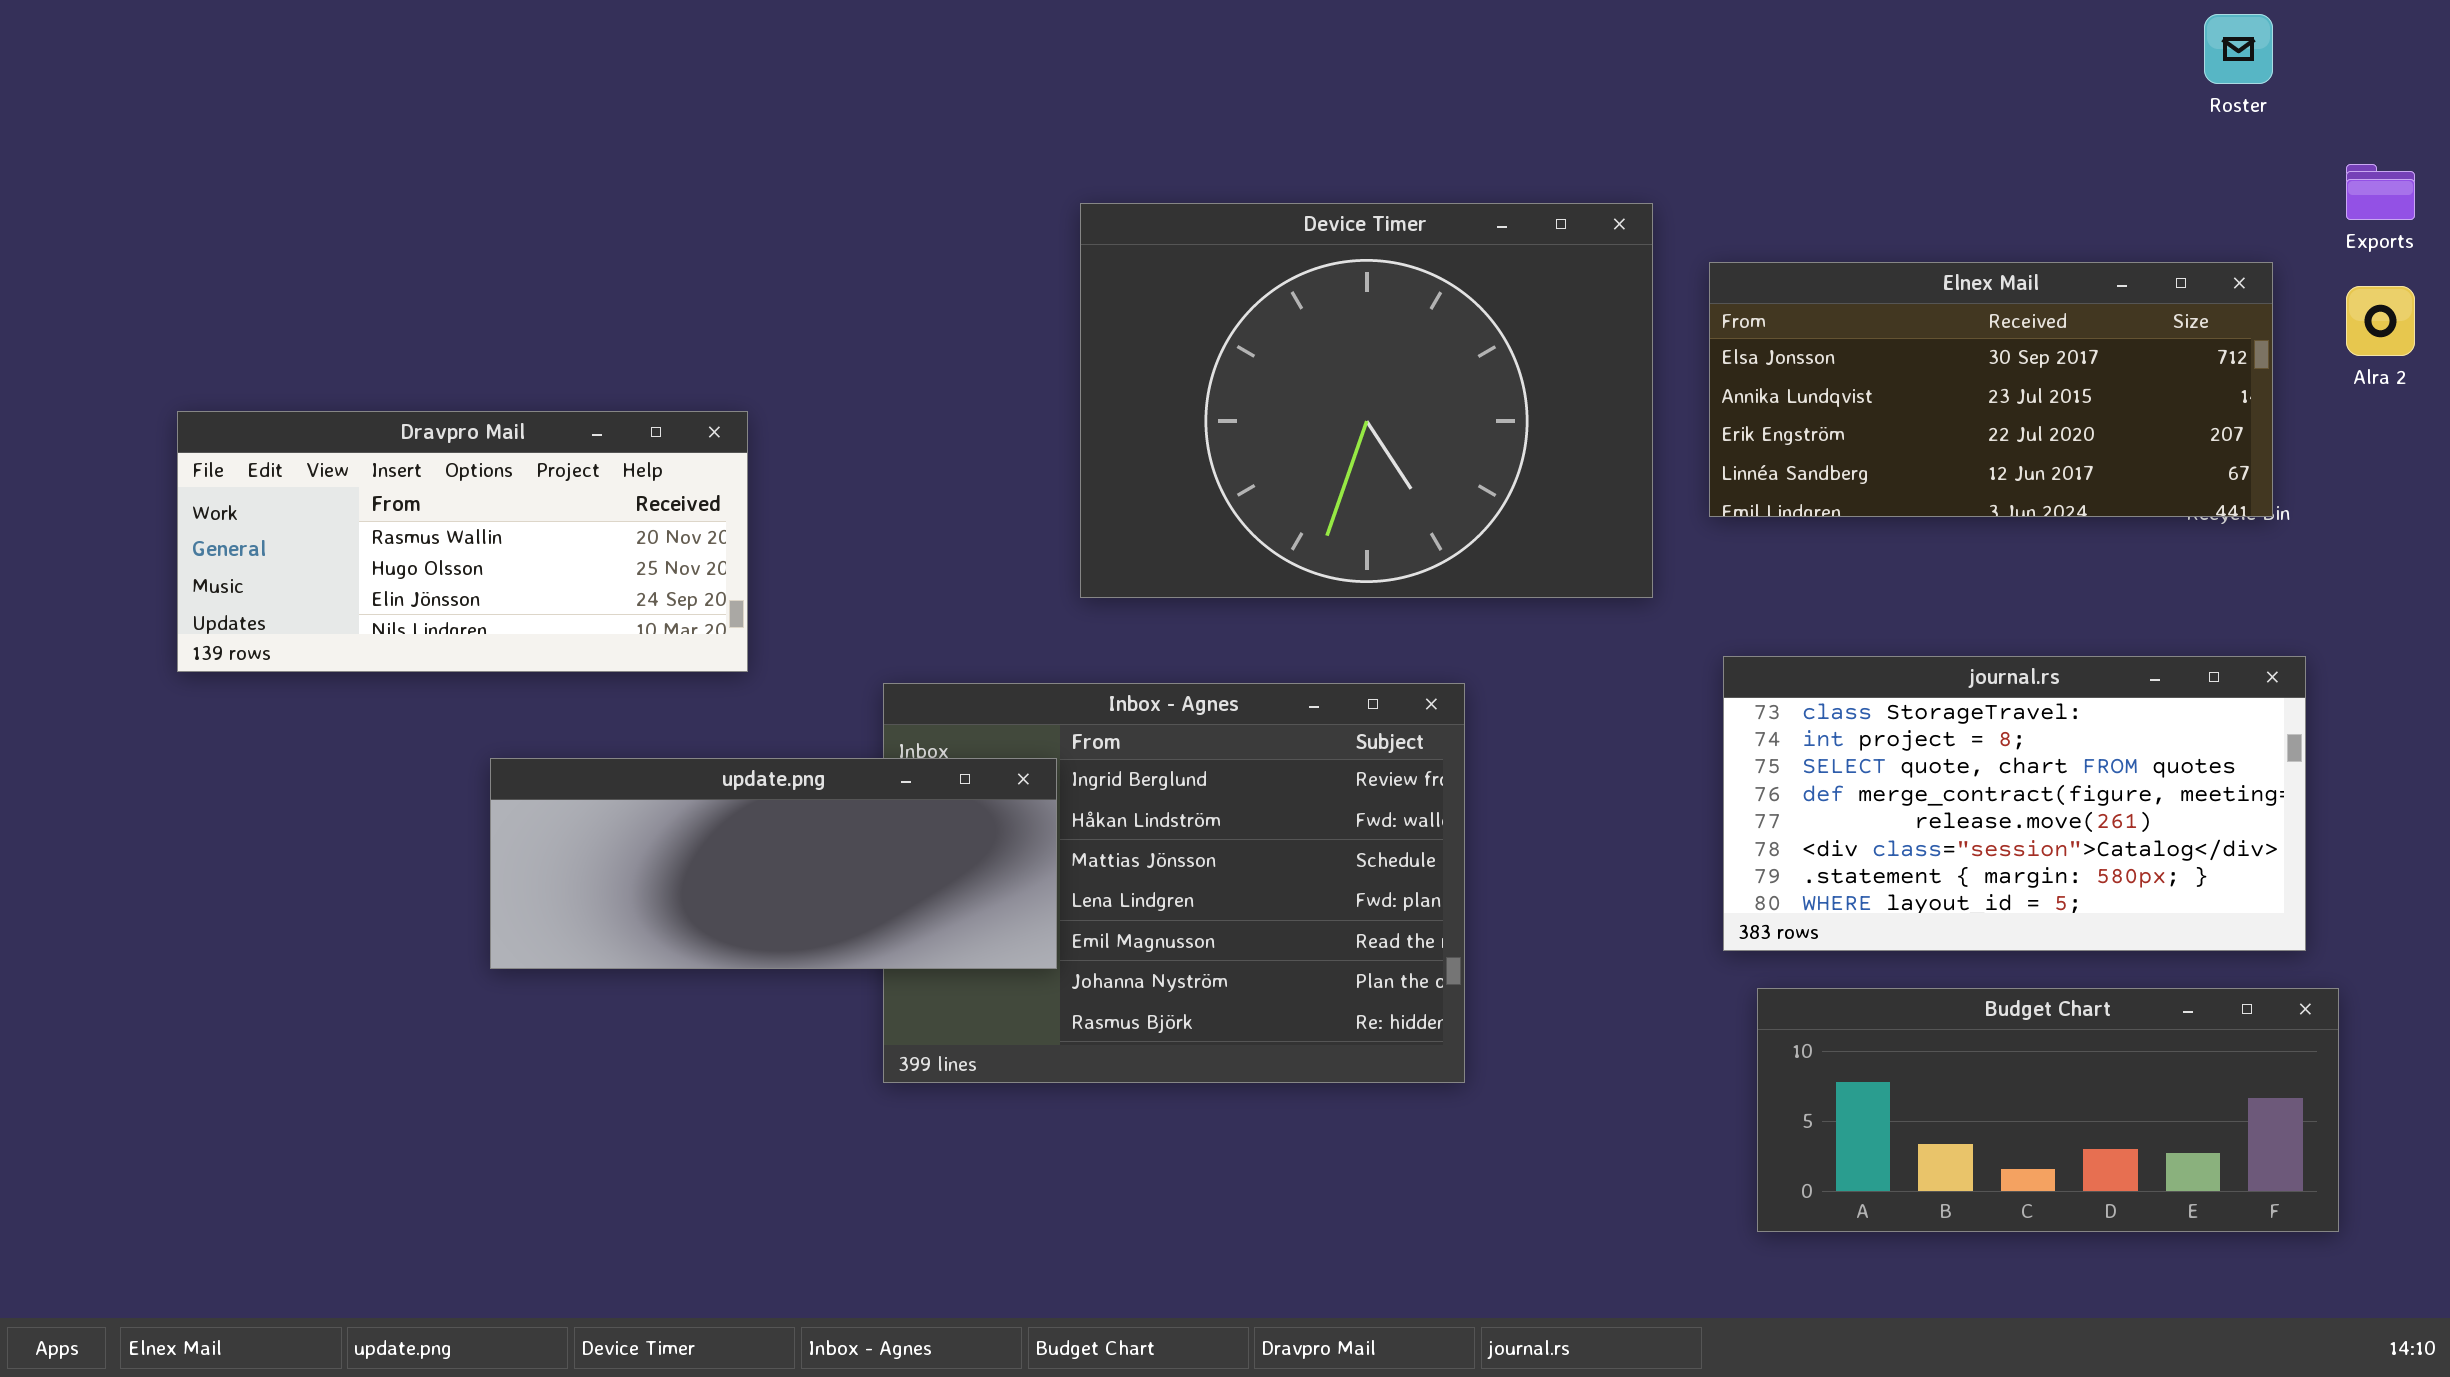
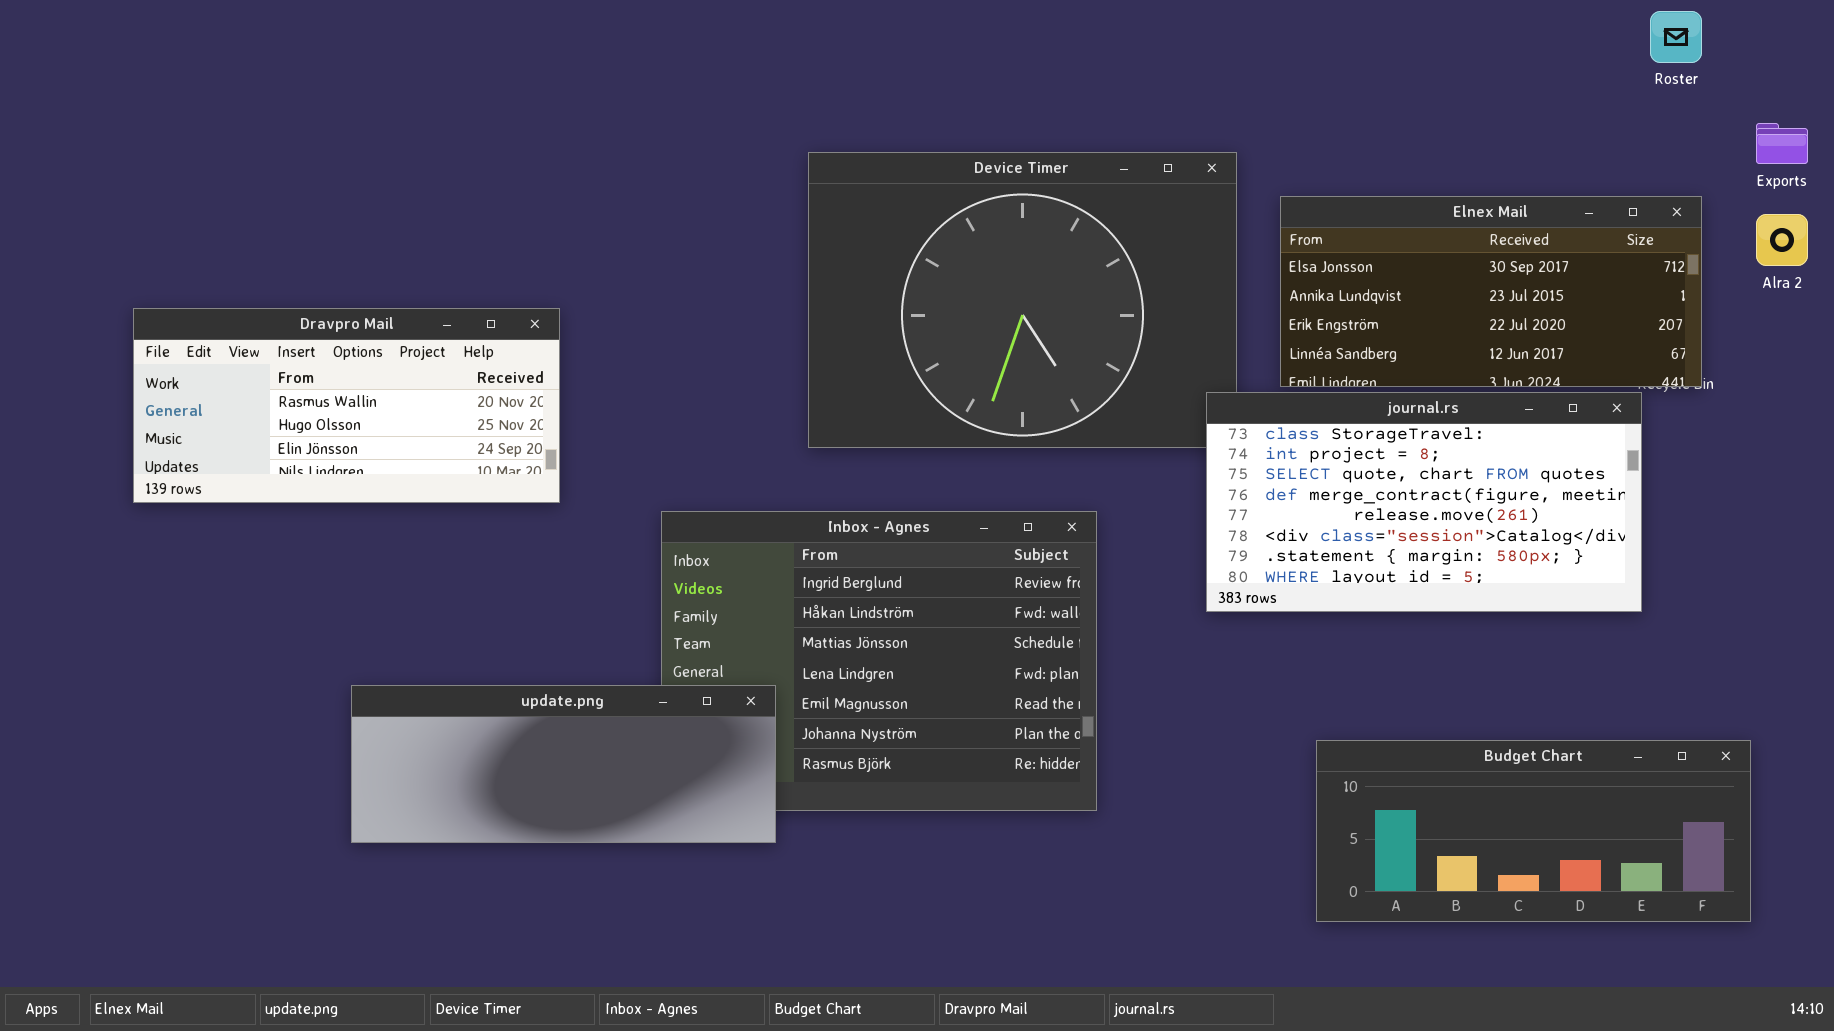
journal.rs: [1723,656,2306,951] -> [1206,392,1642,612], moved
update.png: [490,758,1057,969] -> [351,685,776,843], moved

